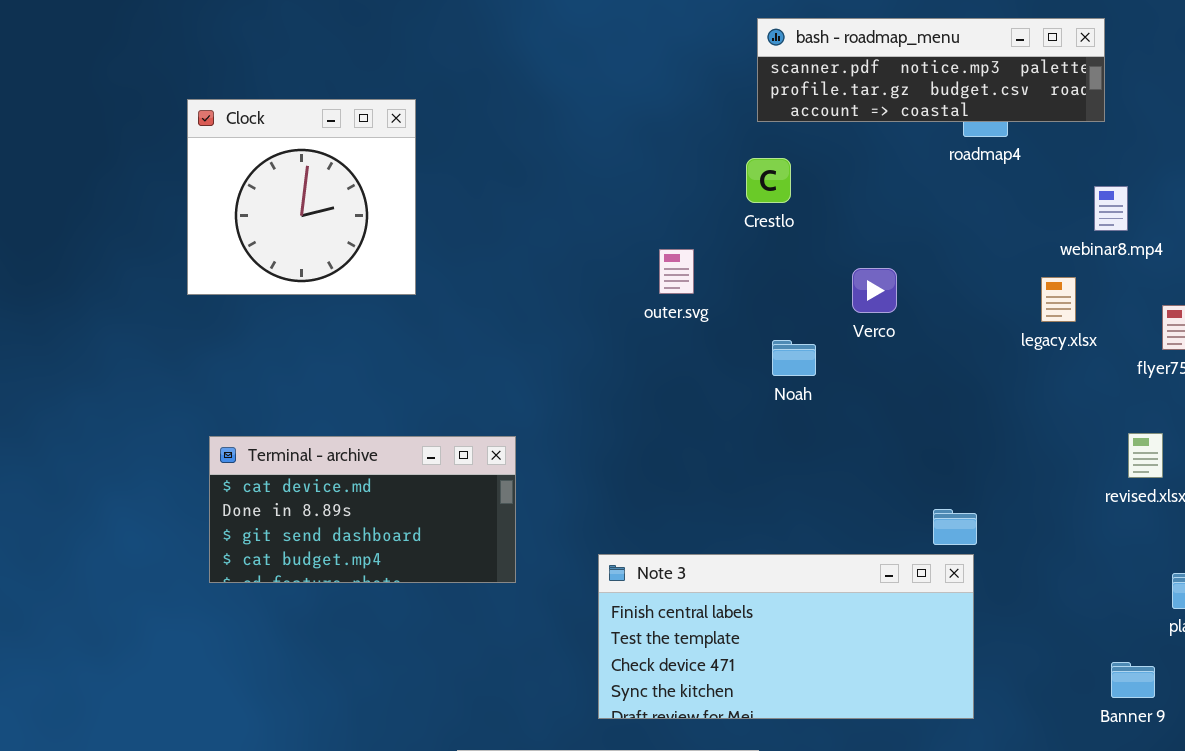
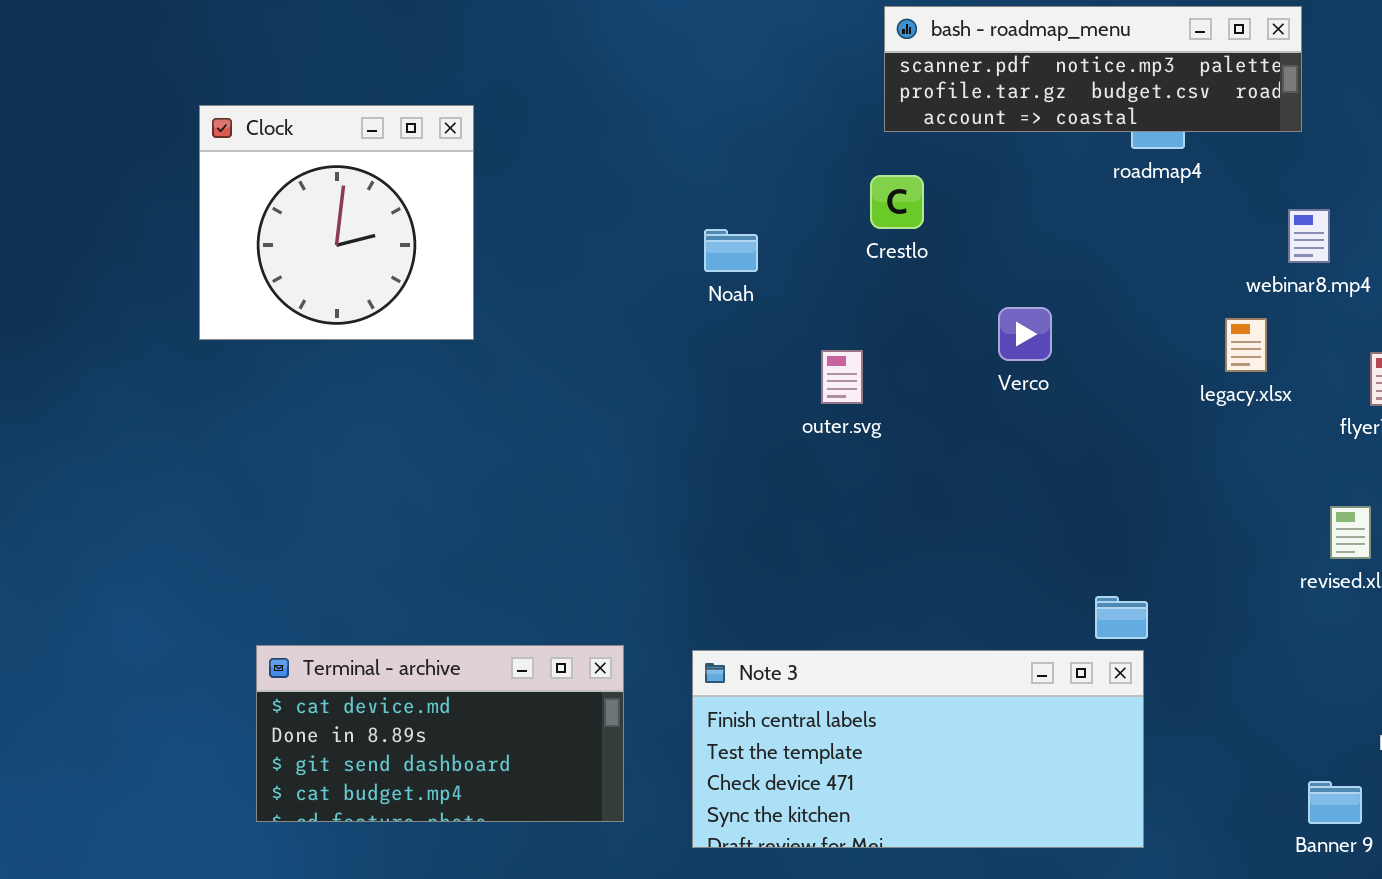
outer.svg: [659,249,694,294] -> [821,350,863,404], moved
Noah: [772,340,816,376] -> [704,229,758,272], moved
Terminal - archive: [209,436,516,583] -> [256,645,624,822], moved

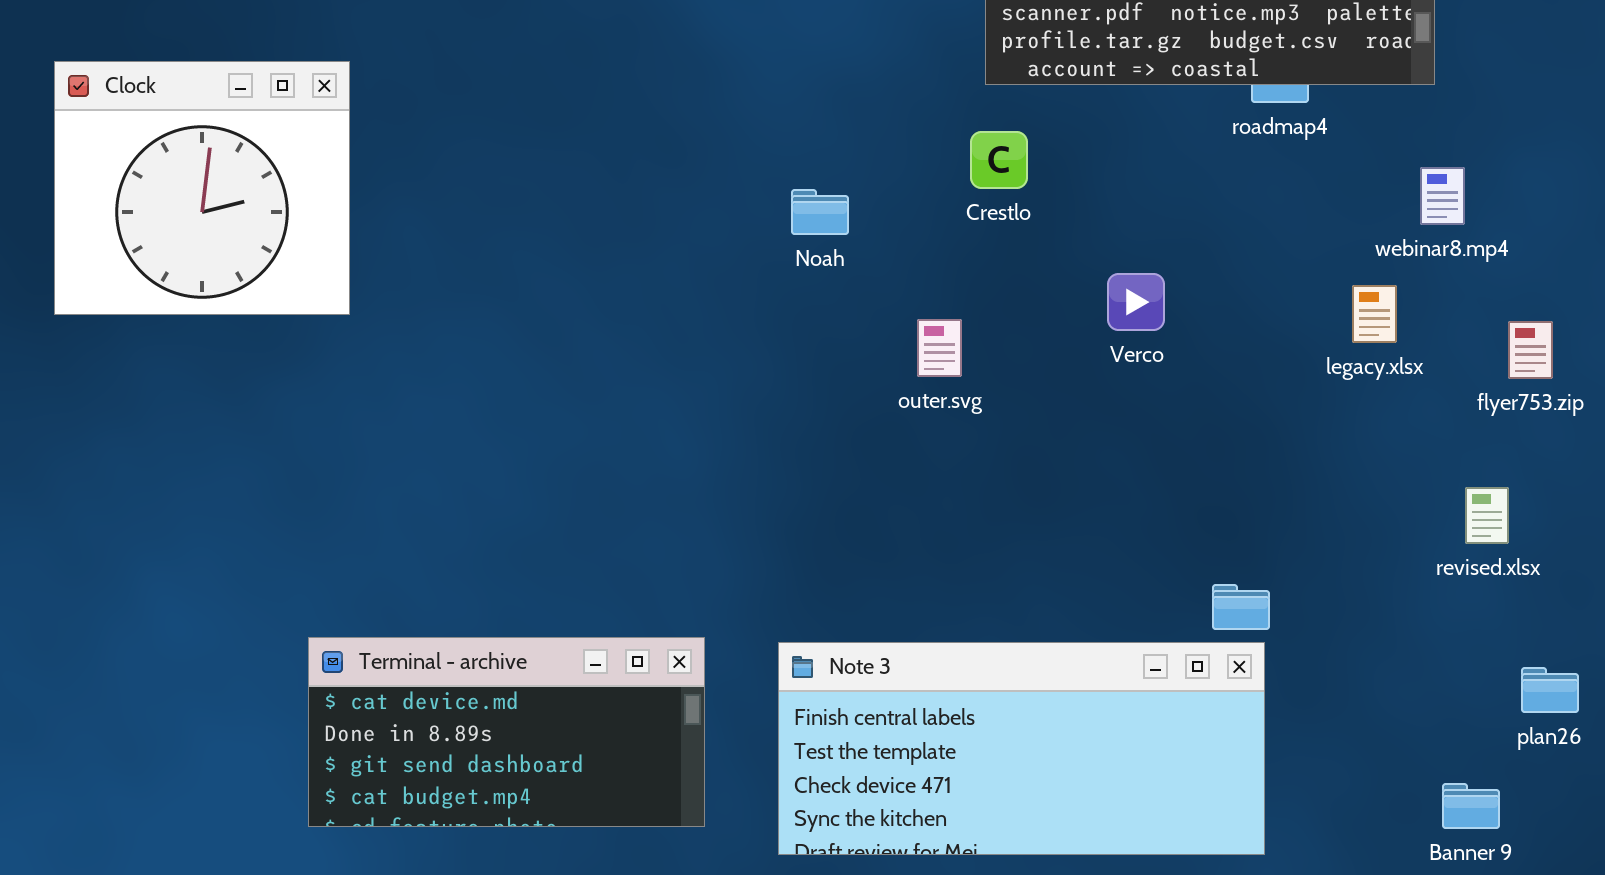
Clock: [199,105,474,340] -> [54,61,350,315], moved

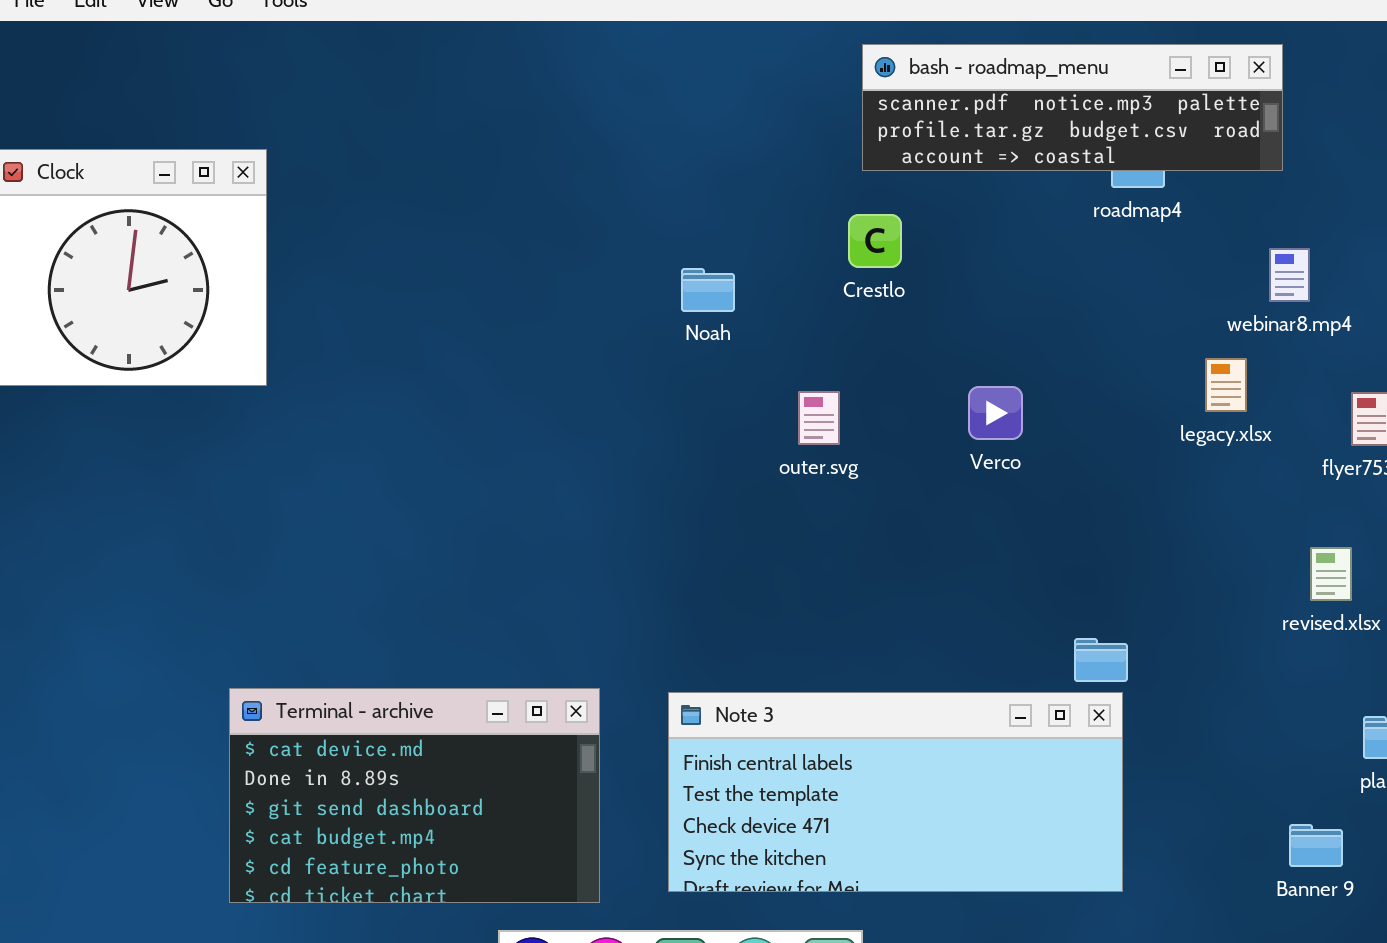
Verco: [1107,273,1165,331] -> [968,386,1023,440], moved
Terminal - archive: [308,637,705,827] -> [229,688,600,903], resized

